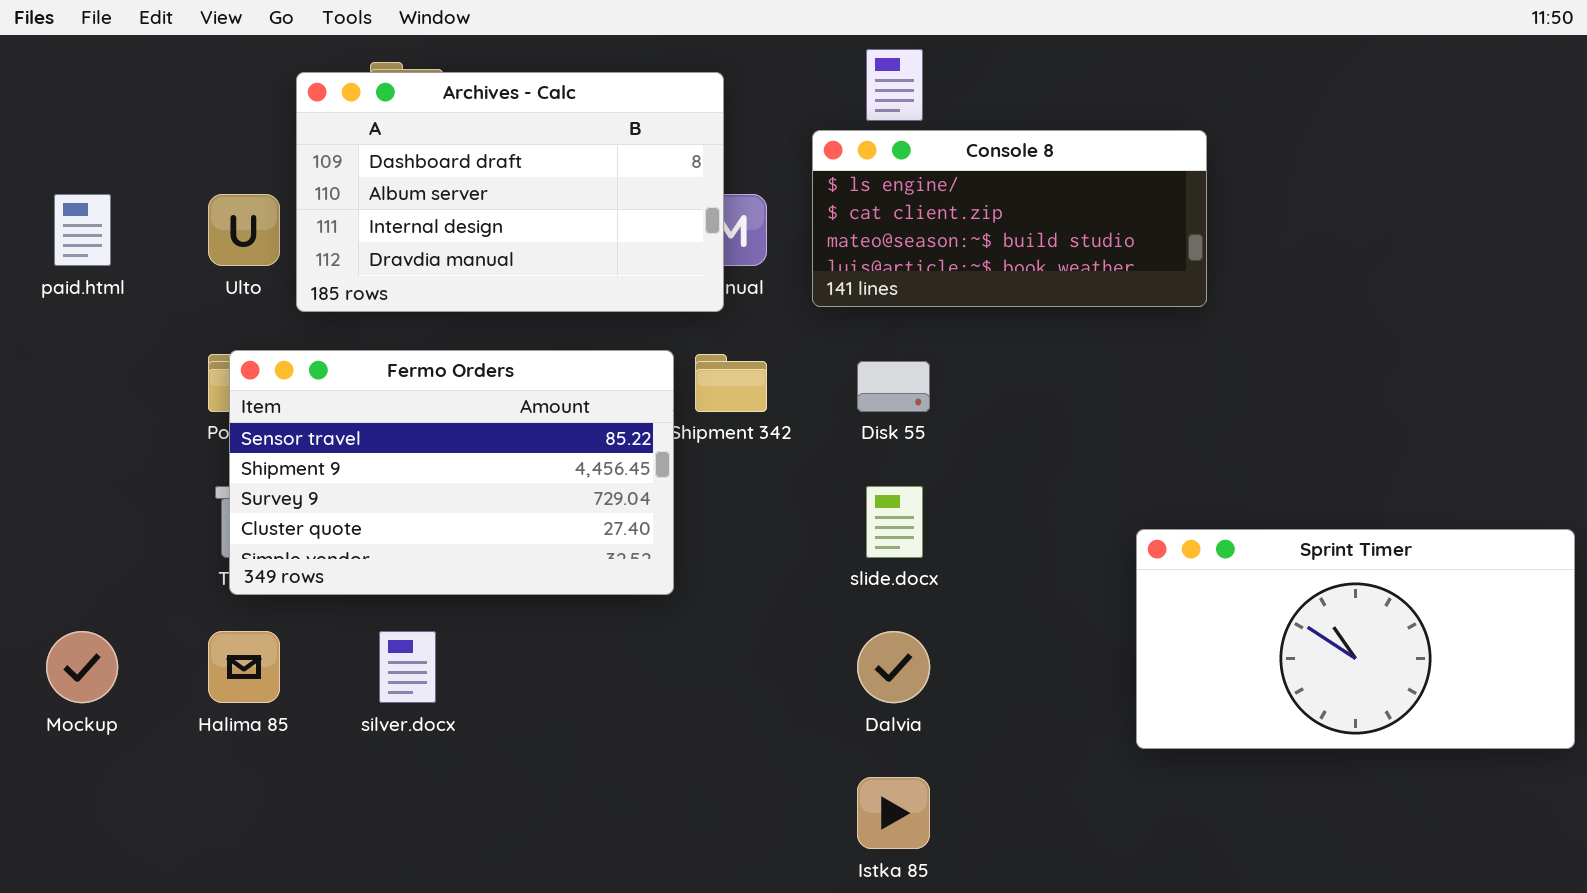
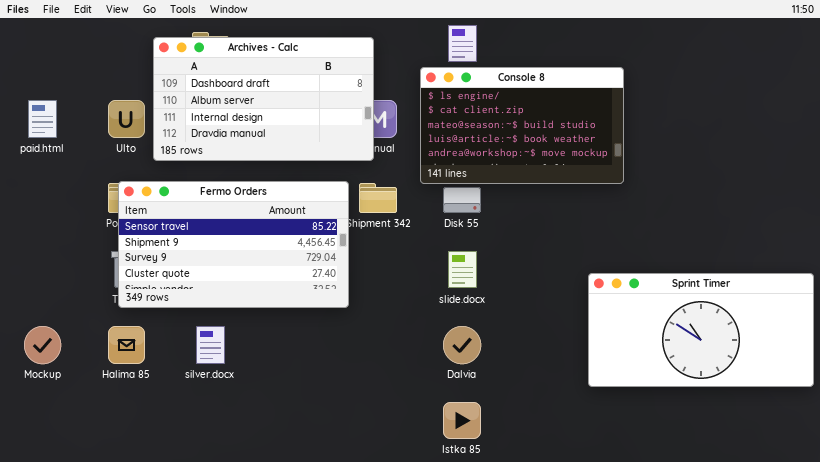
Console 8: [812,130,1207,307] -> [420,67,624,184], resized

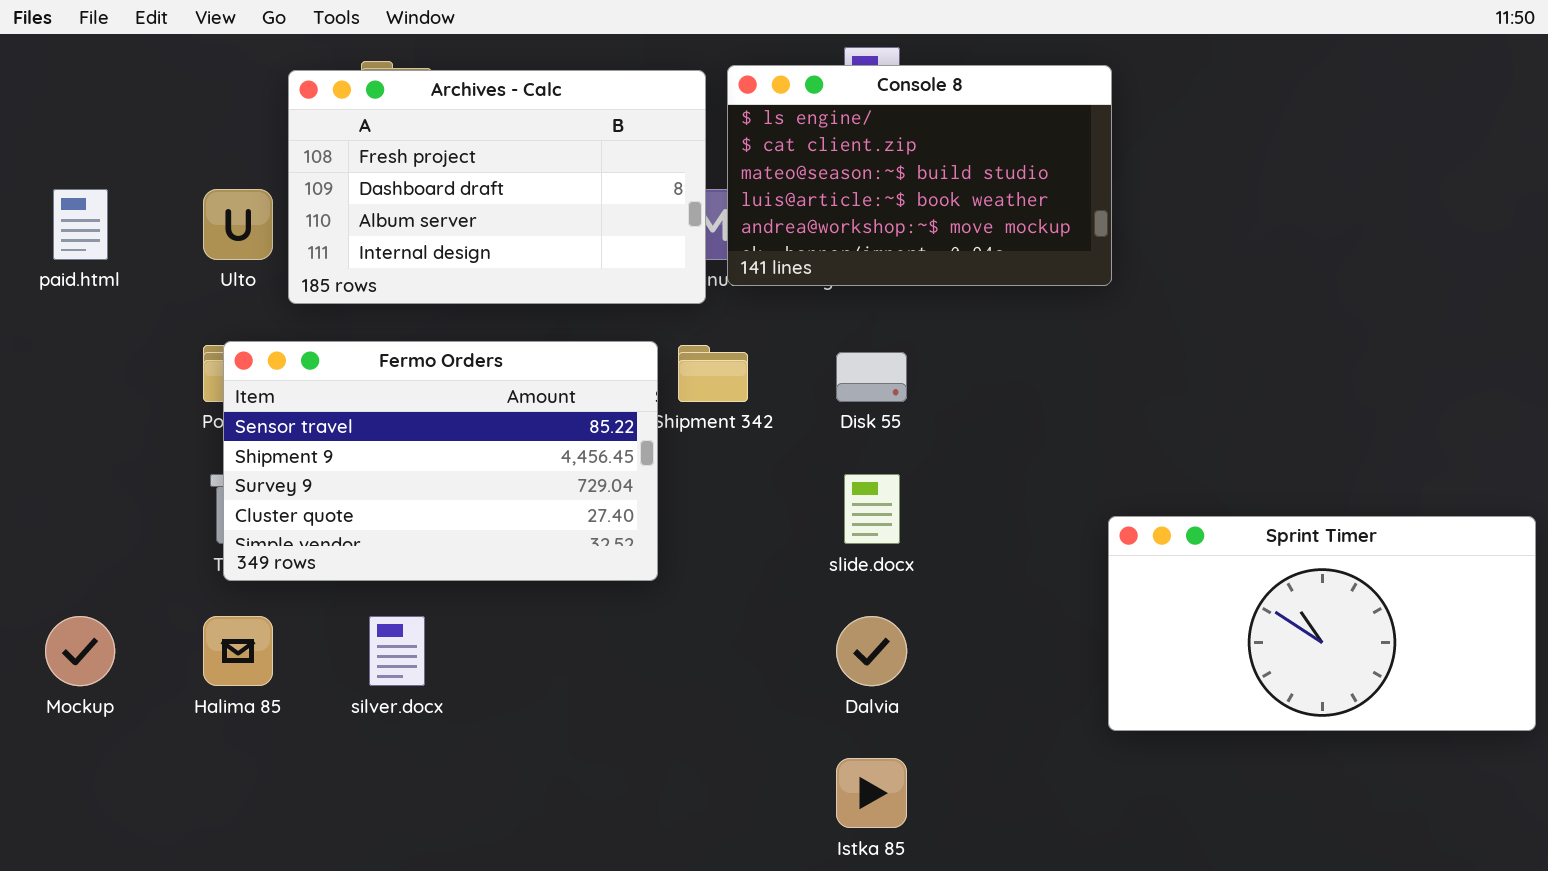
Archives - Calc: [153,37,374,161] -> [288,70,706,304], scrolled up 1 row
Console 8: [420,67,624,184] -> [727,65,1112,286], moved

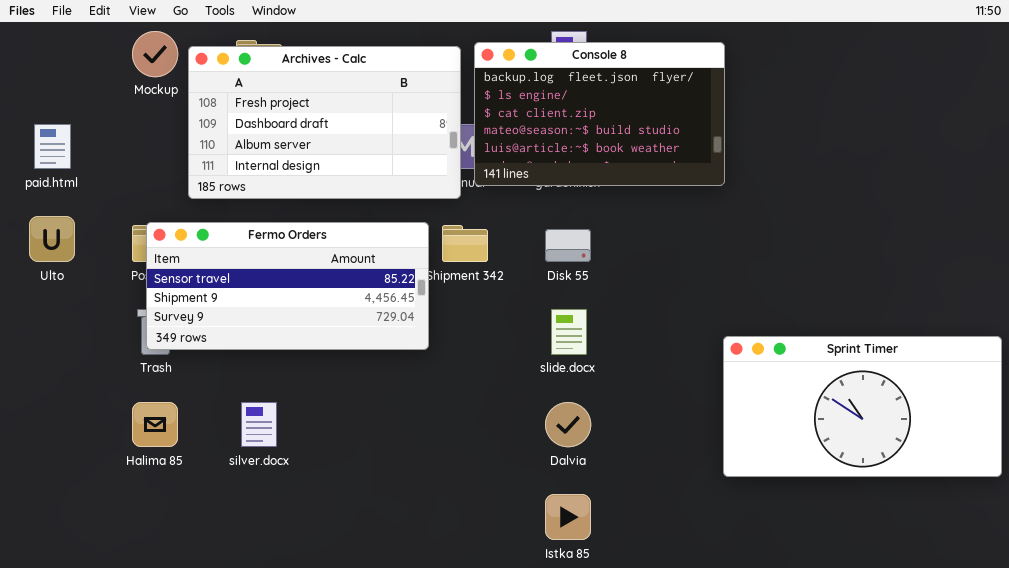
Console 8: [727,65,1112,286] -> [474,42,725,186], scrolled up 1 row
Ulto: [203,189,273,260] -> [29,216,75,262], moved
Fermo Orders: [223,341,658,581] -> [146,222,429,350], resized
Mockup: [45,616,115,686] -> [132,31,178,77], moved

